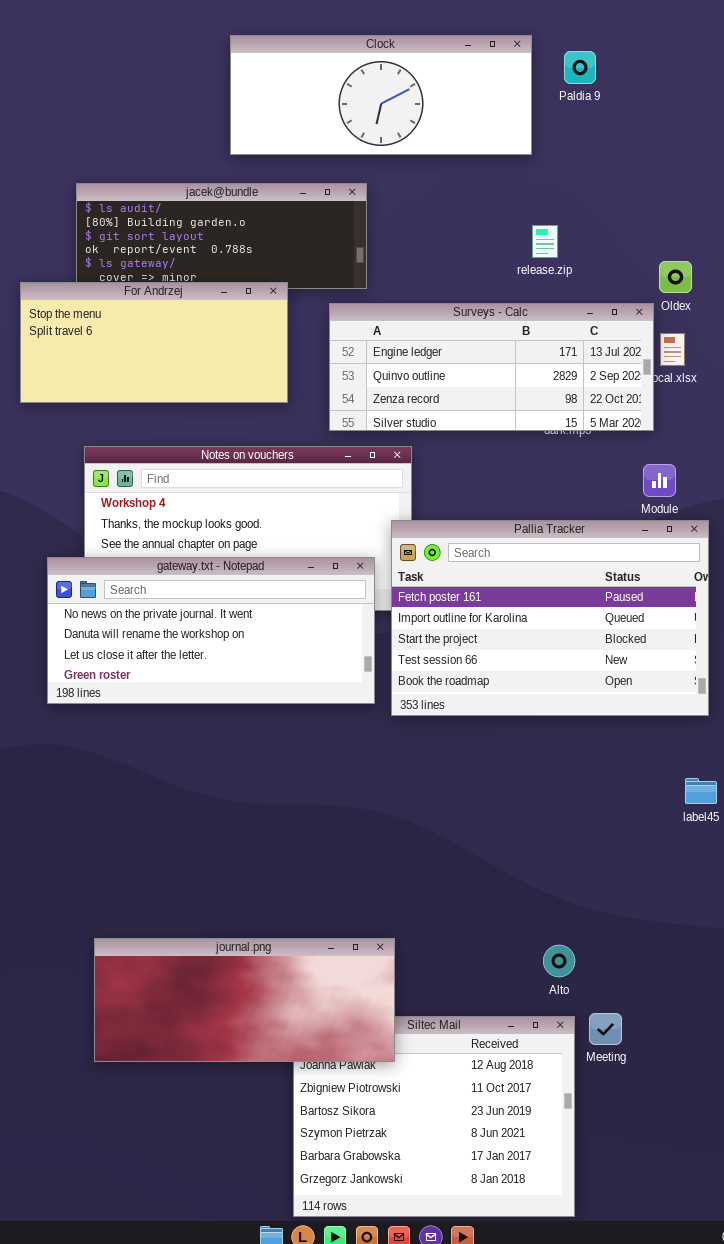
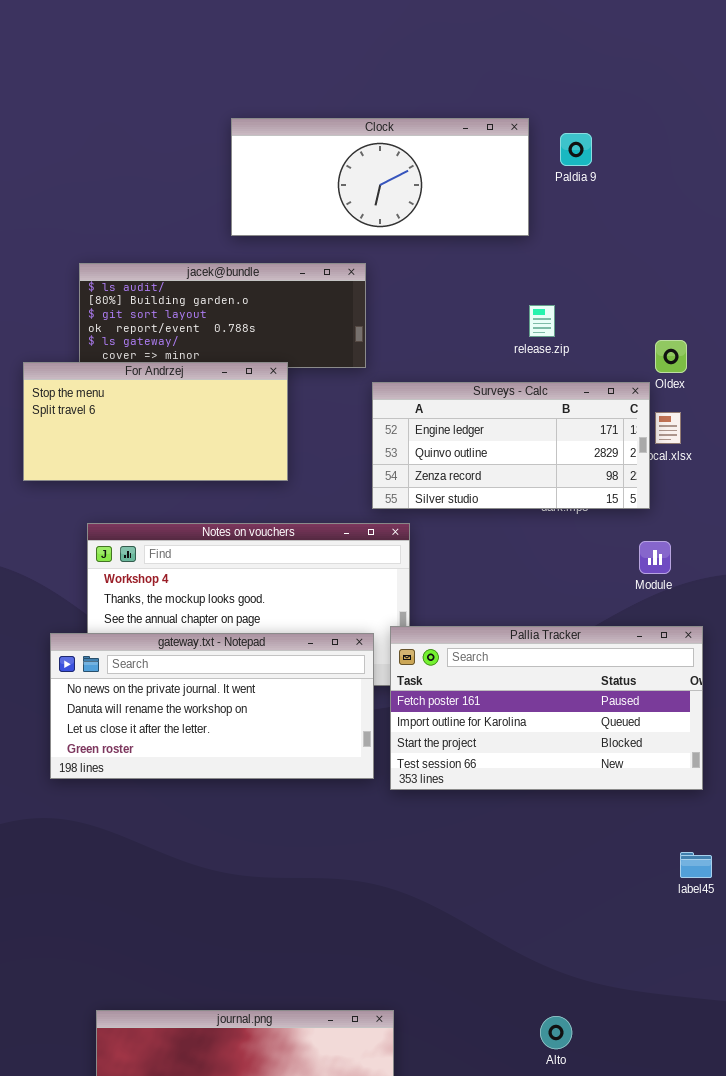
Surveys - Calc: [329,303,654,431] -> [372,382,650,509], resized
Pallia Tracker: [391,520,709,716] -> [390,626,703,790], resized

